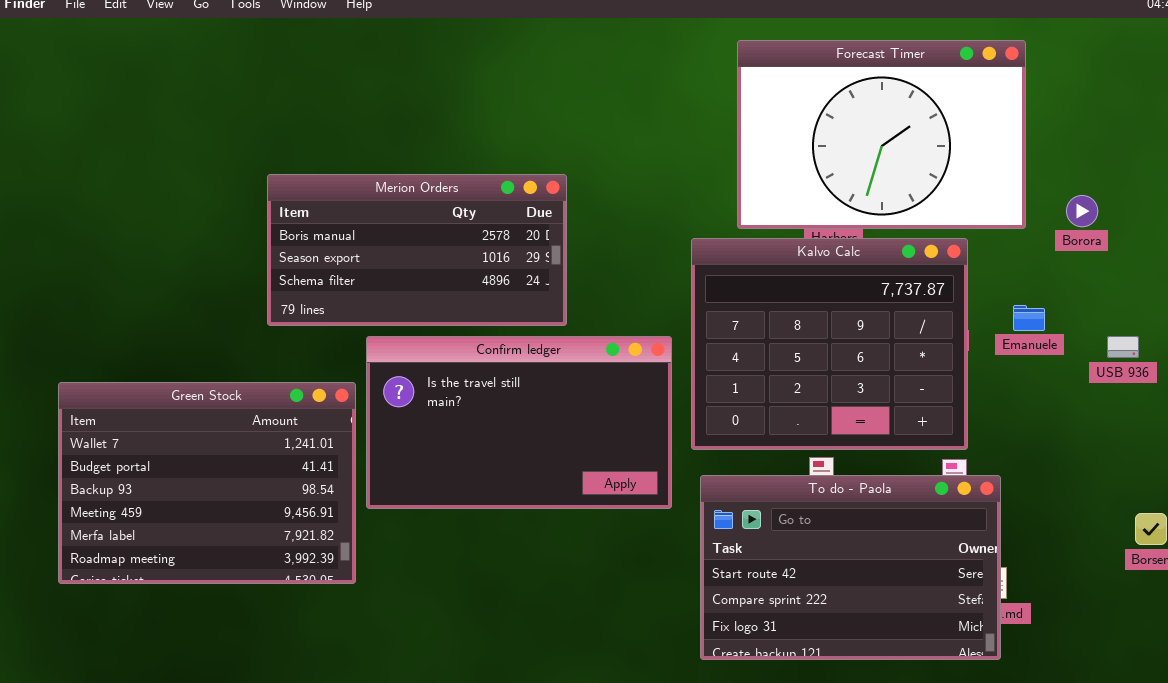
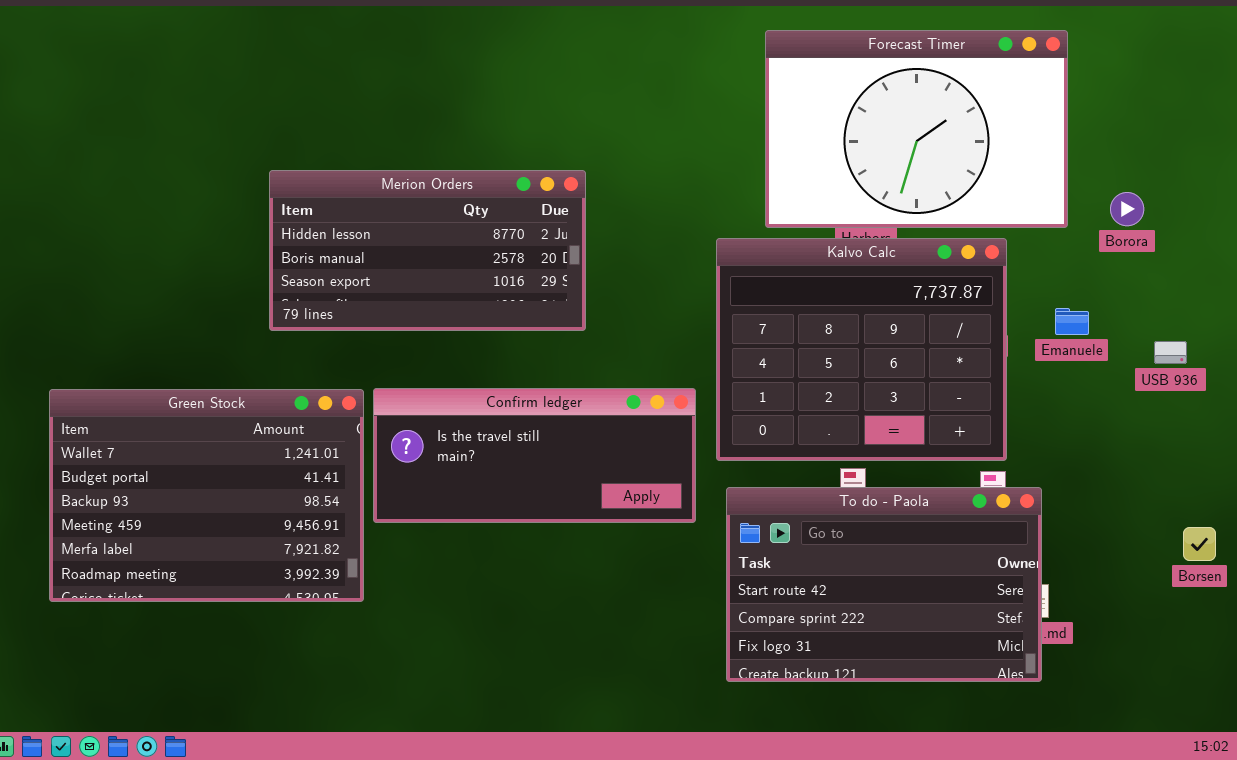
Merion Orders: [267,174,567,326] -> [269,170,586,331], scrolled up 1 row
Confirm ledger: [366,336,672,509] -> [373,388,696,523], resized

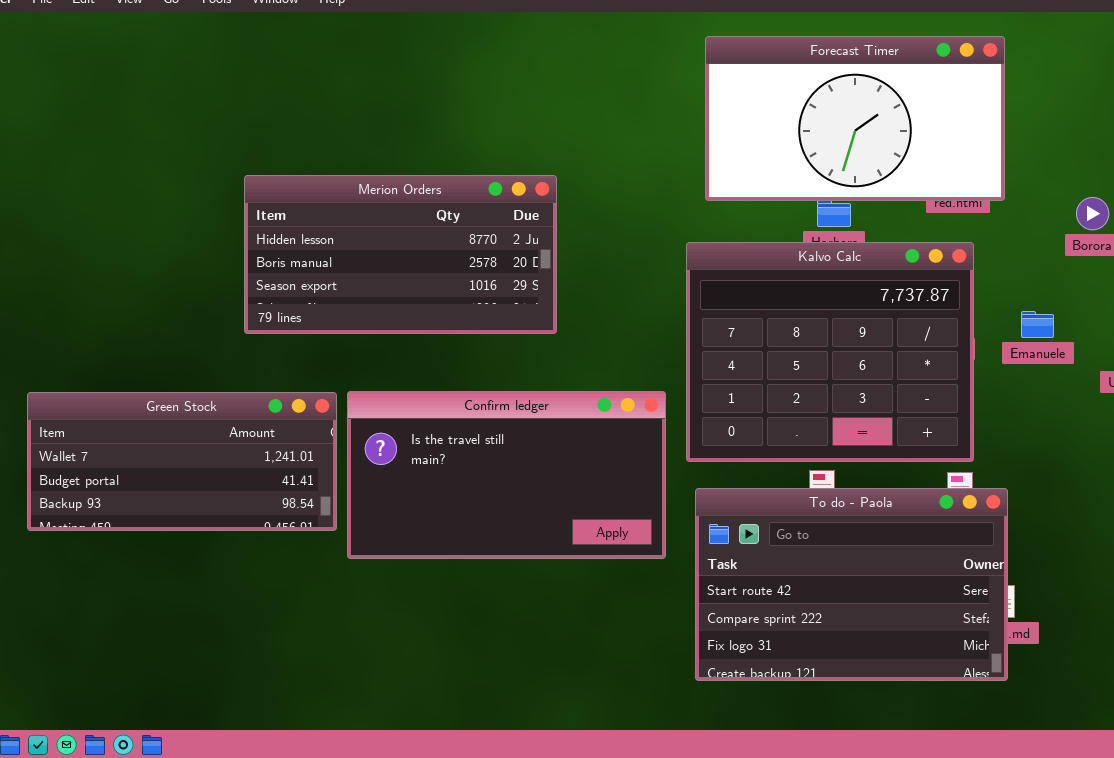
Forecast Timer: [765,30,1068,228] -> [705,36,1005,201], moved, resized
Confirm ledger: [373,388,696,523] -> [347,391,666,559], resized
Green Stock: [49,389,364,602] -> [27,392,337,531], resized

